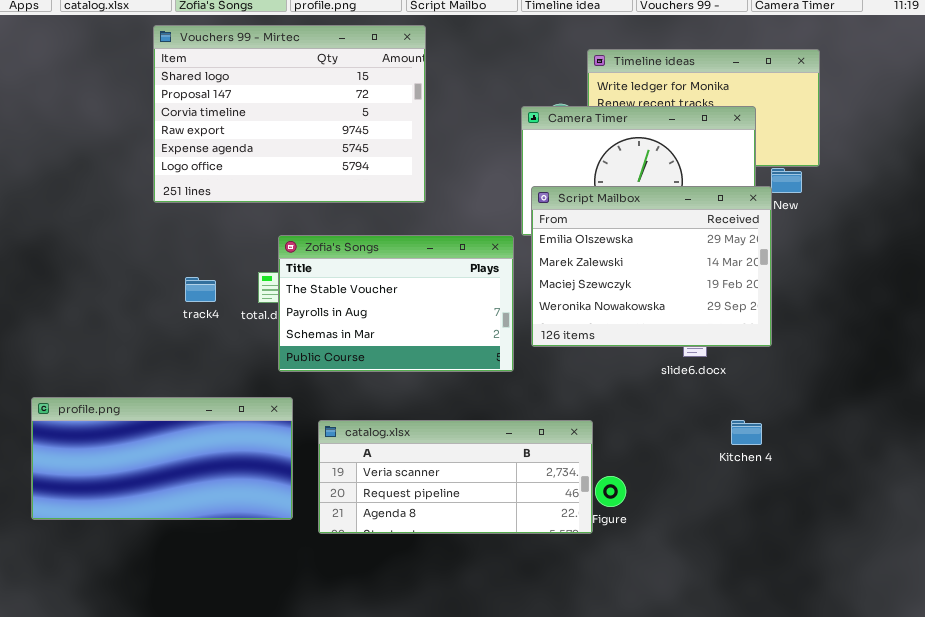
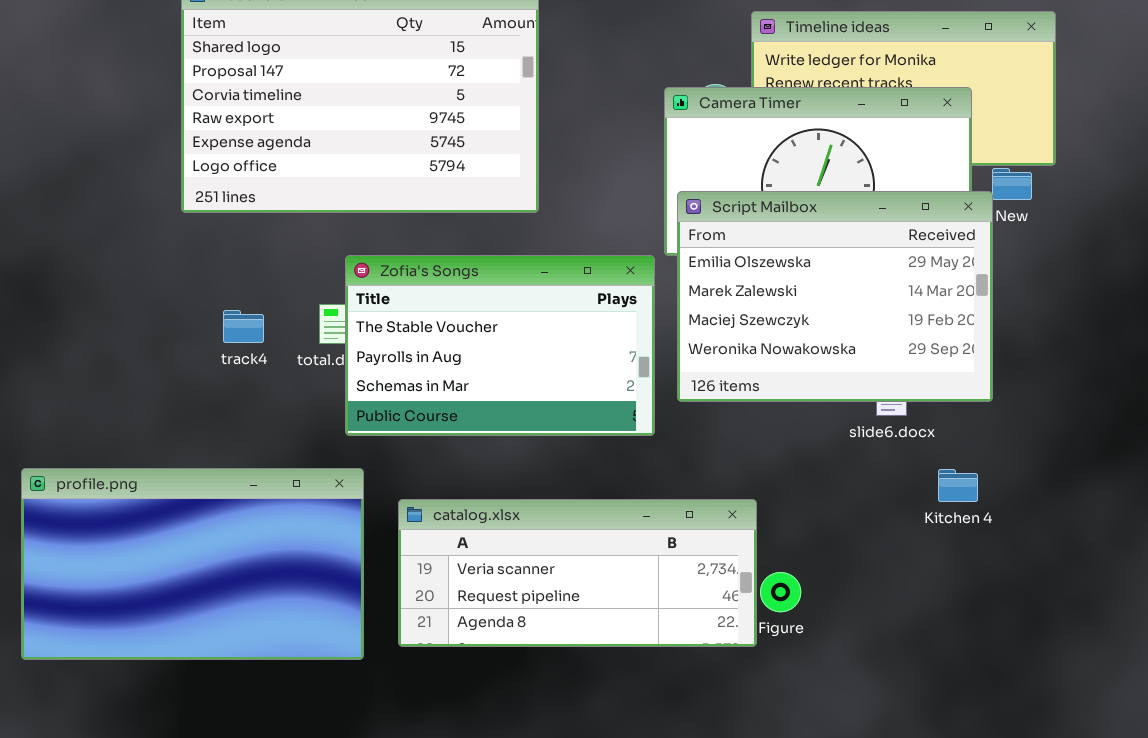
profile.png: [31,397,293,520] -> [21,468,364,660], resized
Kitchen 4: [731,420,762,445] -> [938,469,978,502], moved

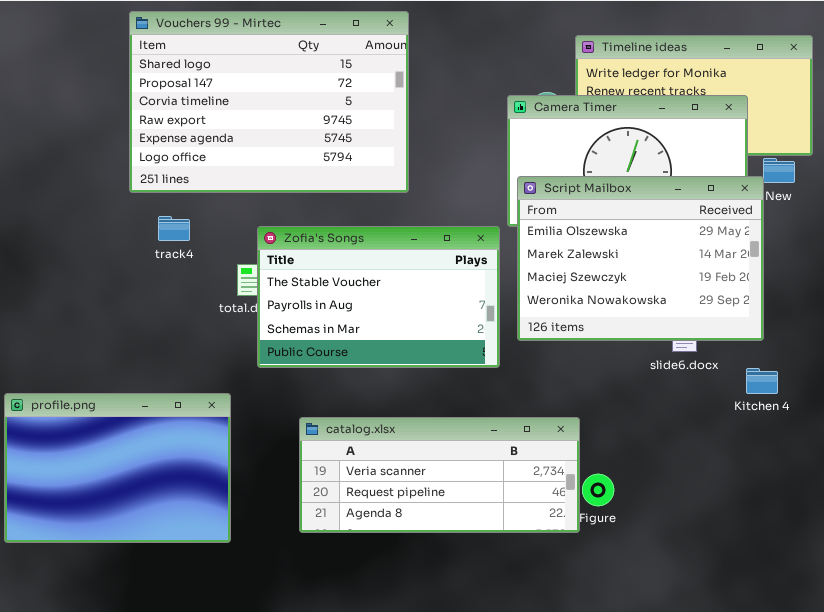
track4: [223,310,264,343] -> [158,216,190,241], moved
profile.png: [21,468,364,660] -> [4,393,231,543], resized
Kitchen 4: [938,469,978,502] -> [746,368,778,394], moved

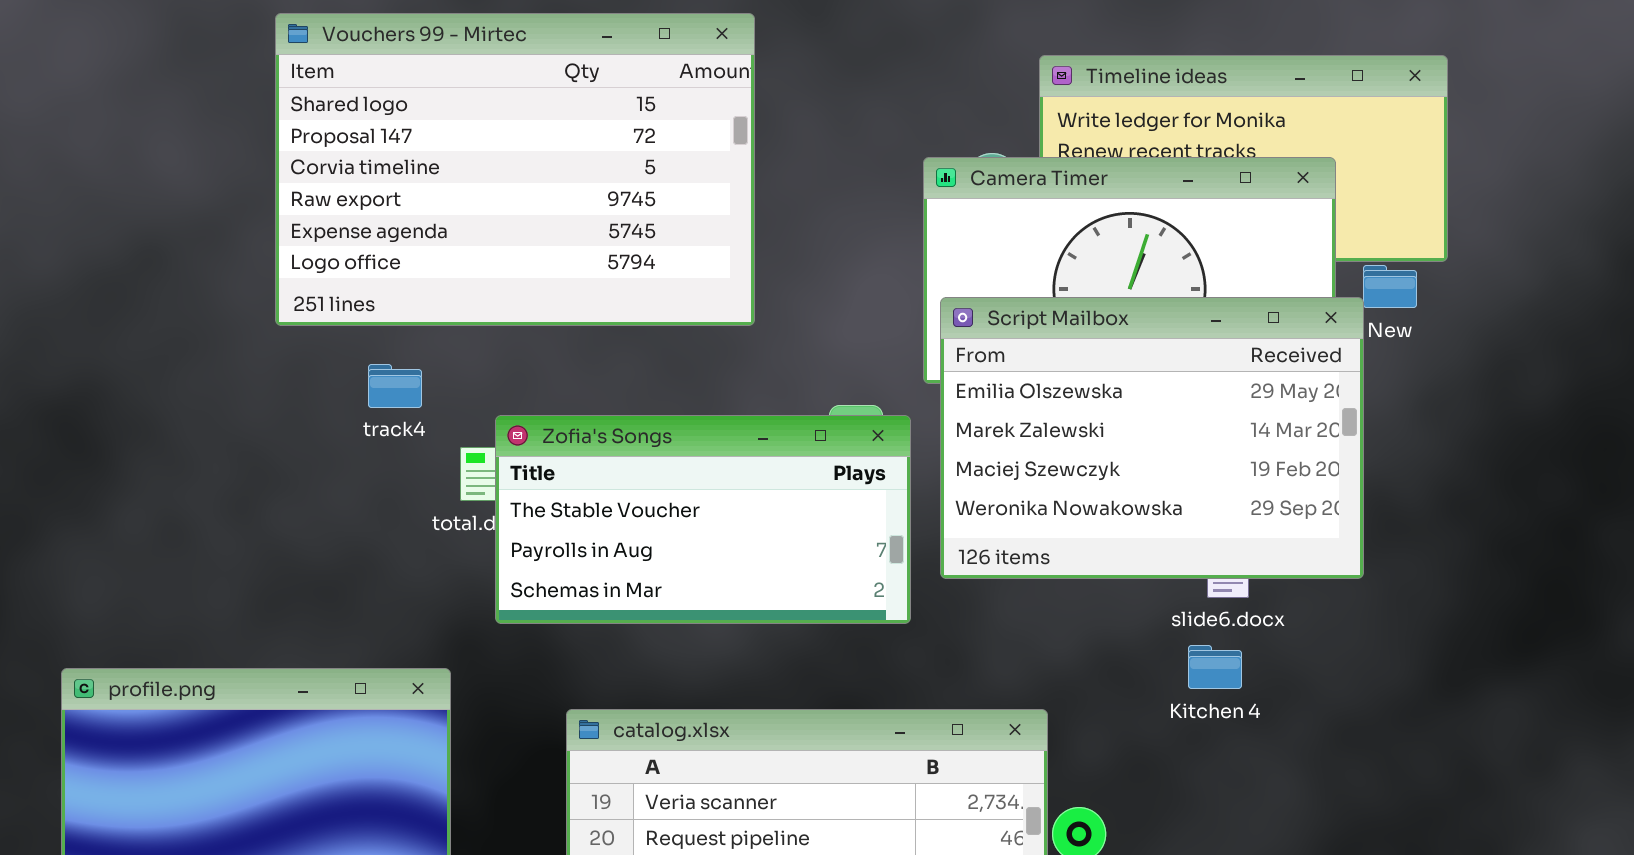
track4: [158,216,190,241] -> [368,364,422,408], moved
Zofia's Songs: [257,226,500,368] -> [495,415,911,624], resized
Kitchen 4: [746,368,778,394] -> [1188,645,1242,689], moved

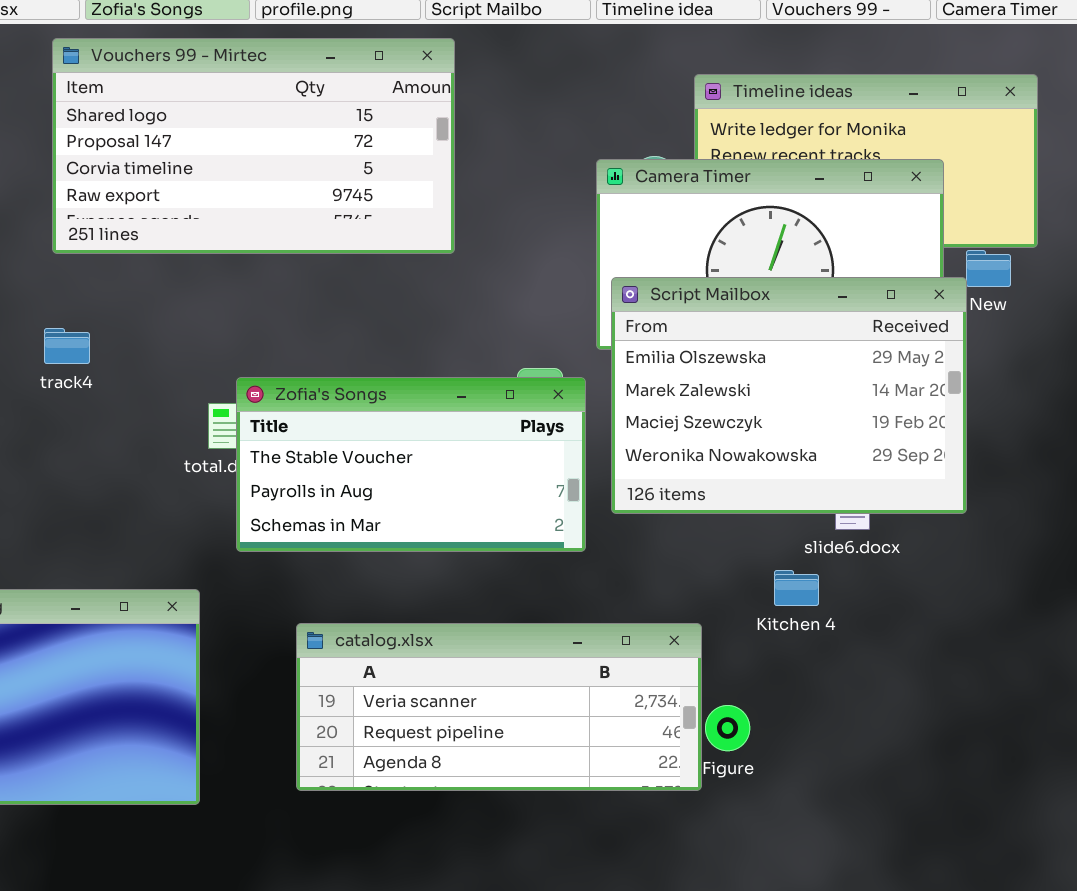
Vouchers 99 - Mirtec: [275,13,755,326] -> [52,38,455,254], resized
track4: [368,364,422,408] -> [44,328,90,364], moved
Kitchen 4: [1188,645,1242,689] -> [774,570,819,606], moved

